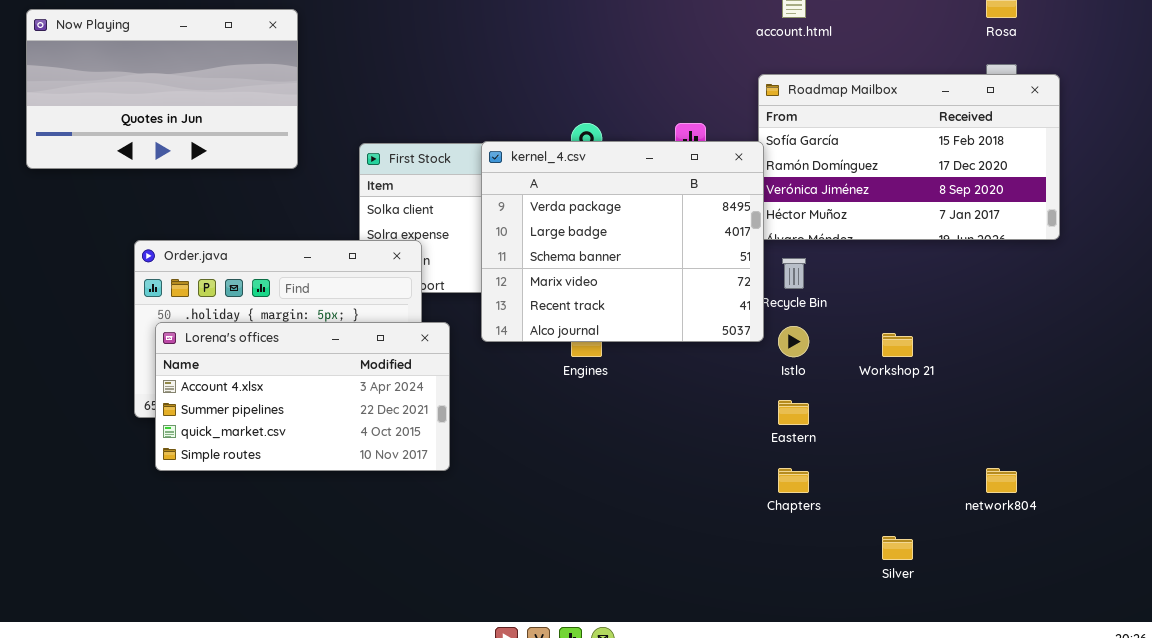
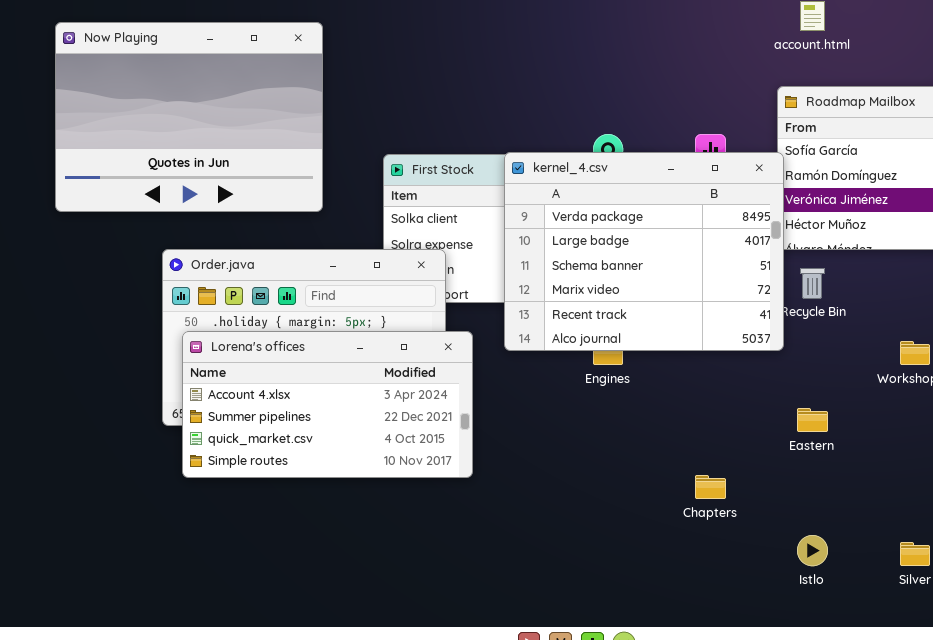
Now Playing: [26,9,298,169] -> [55,22,323,212], resized
Istlo: [778,326,809,357] -> [797,535,828,566], moved
Chapters: [778,468,809,493] -> [695,475,726,499], moved

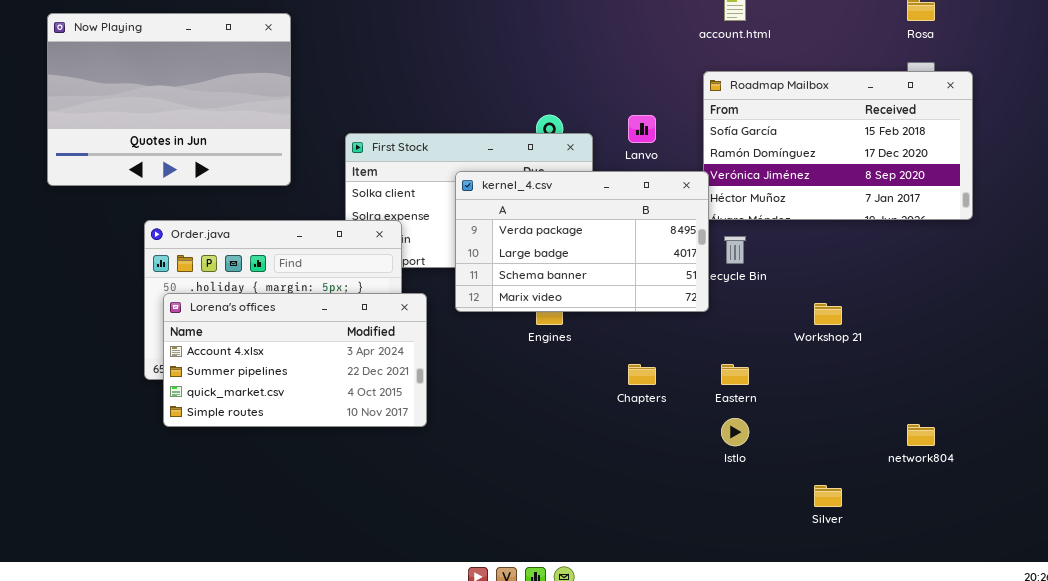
kernel_4.csv: [504,152,784,351] -> [455,171,709,312], resized
Chapters: [695,475,726,499] -> [628,364,656,385], moved
Istlo: [797,535,828,566] -> [721,418,749,446], moved

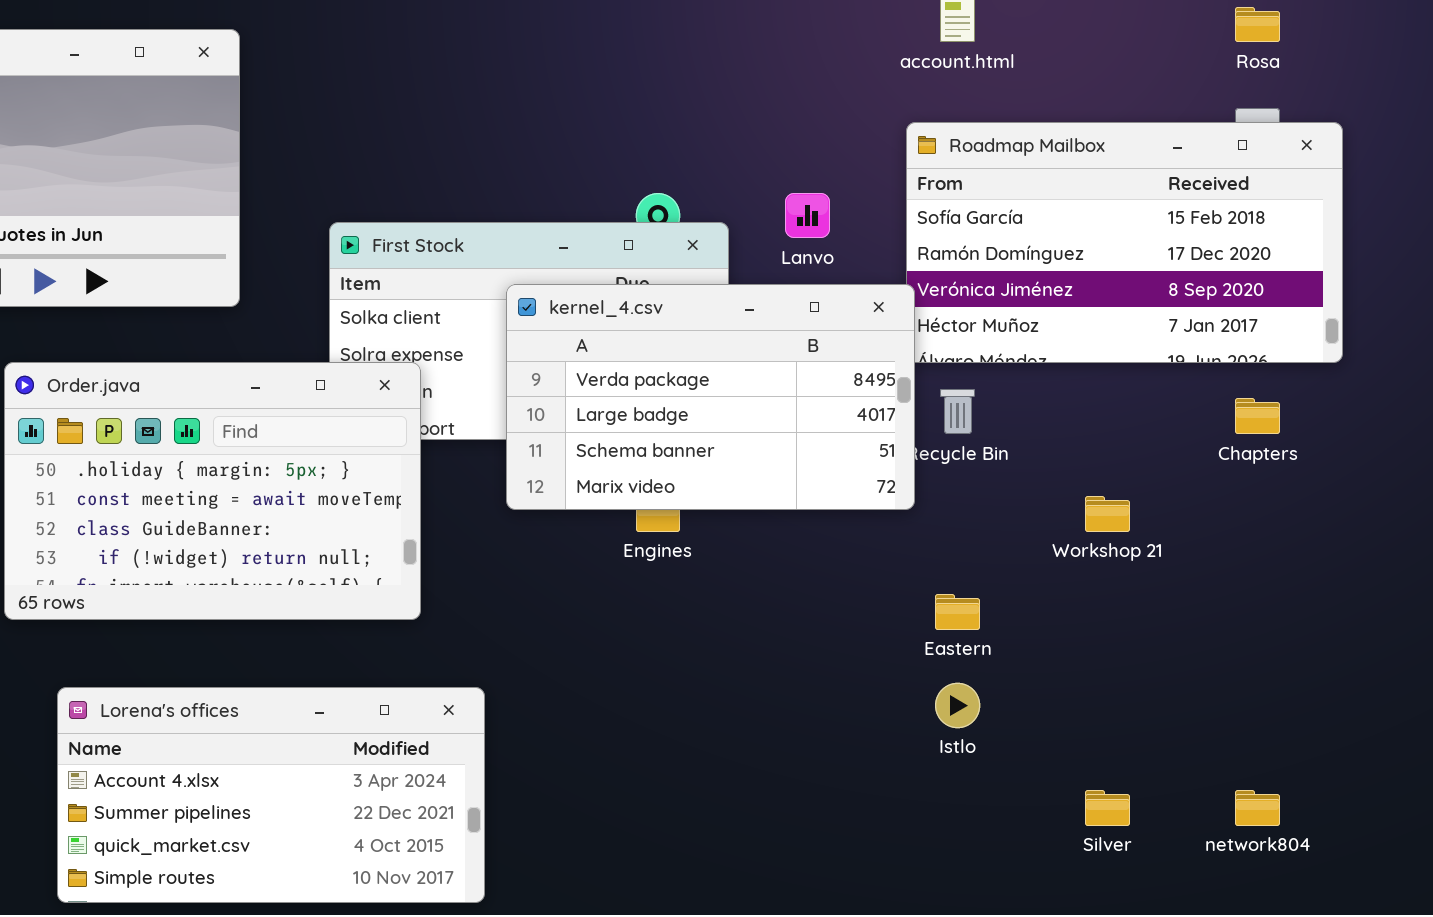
Lorena's offices: [163,293,427,427] -> [57,687,485,903], moved
Chapters: [628,364,656,385] -> [1235,398,1280,434], moved
network804: [907,424,935,446] -> [1235,790,1280,826], moved

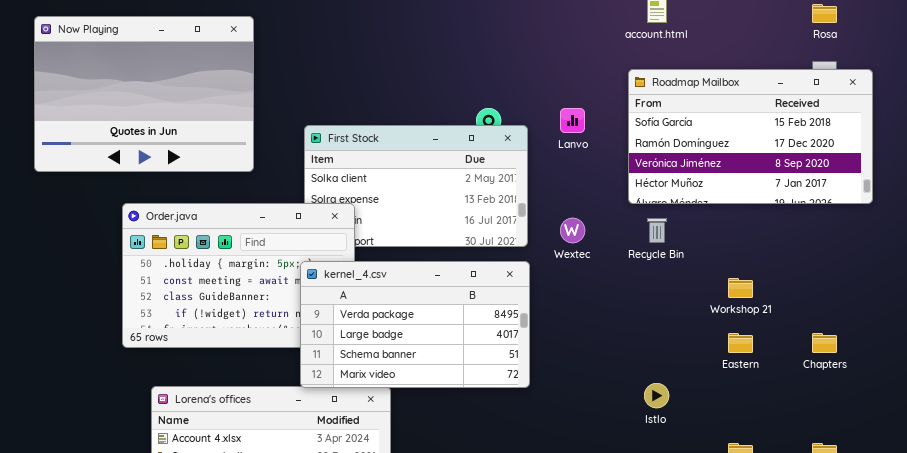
kernel_4.csv: [506,284,915,510] -> [300,261,530,388], moved
Chapters: [1235,398,1280,434] -> [812,333,837,353], moved
Eastern: [935,594,980,630] -> [728,333,753,353], moved

